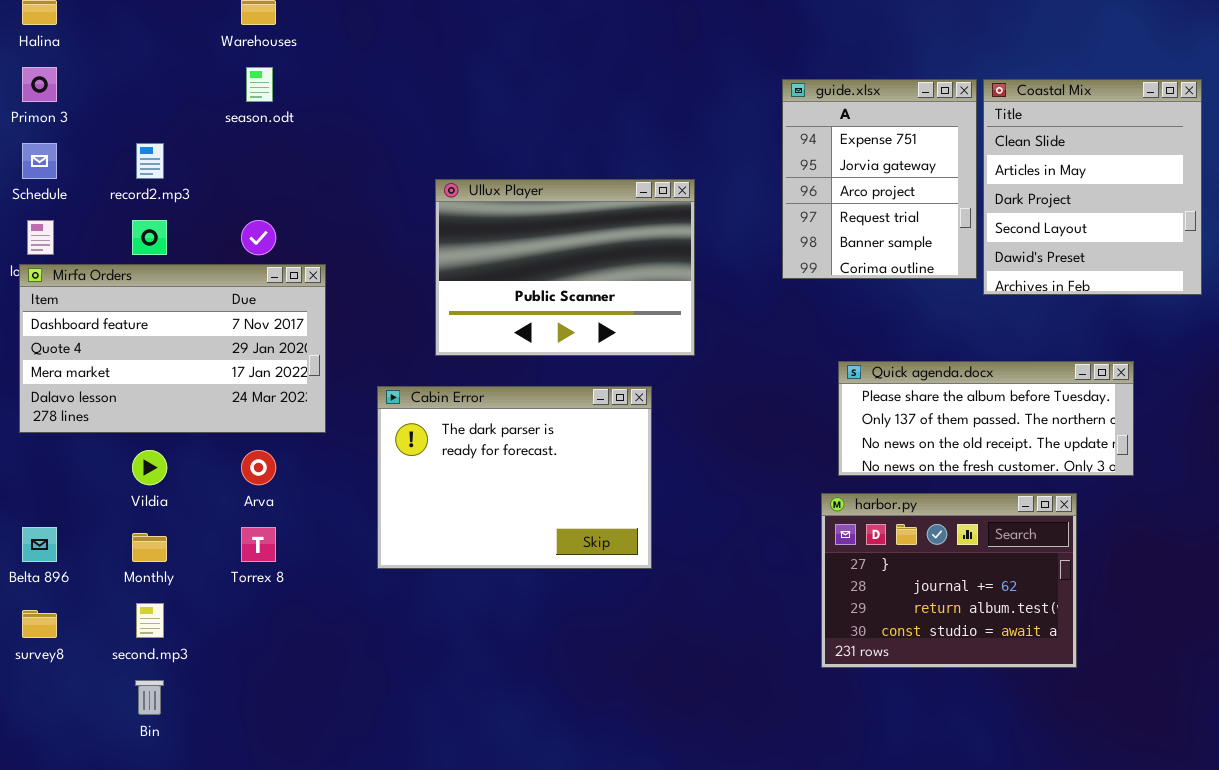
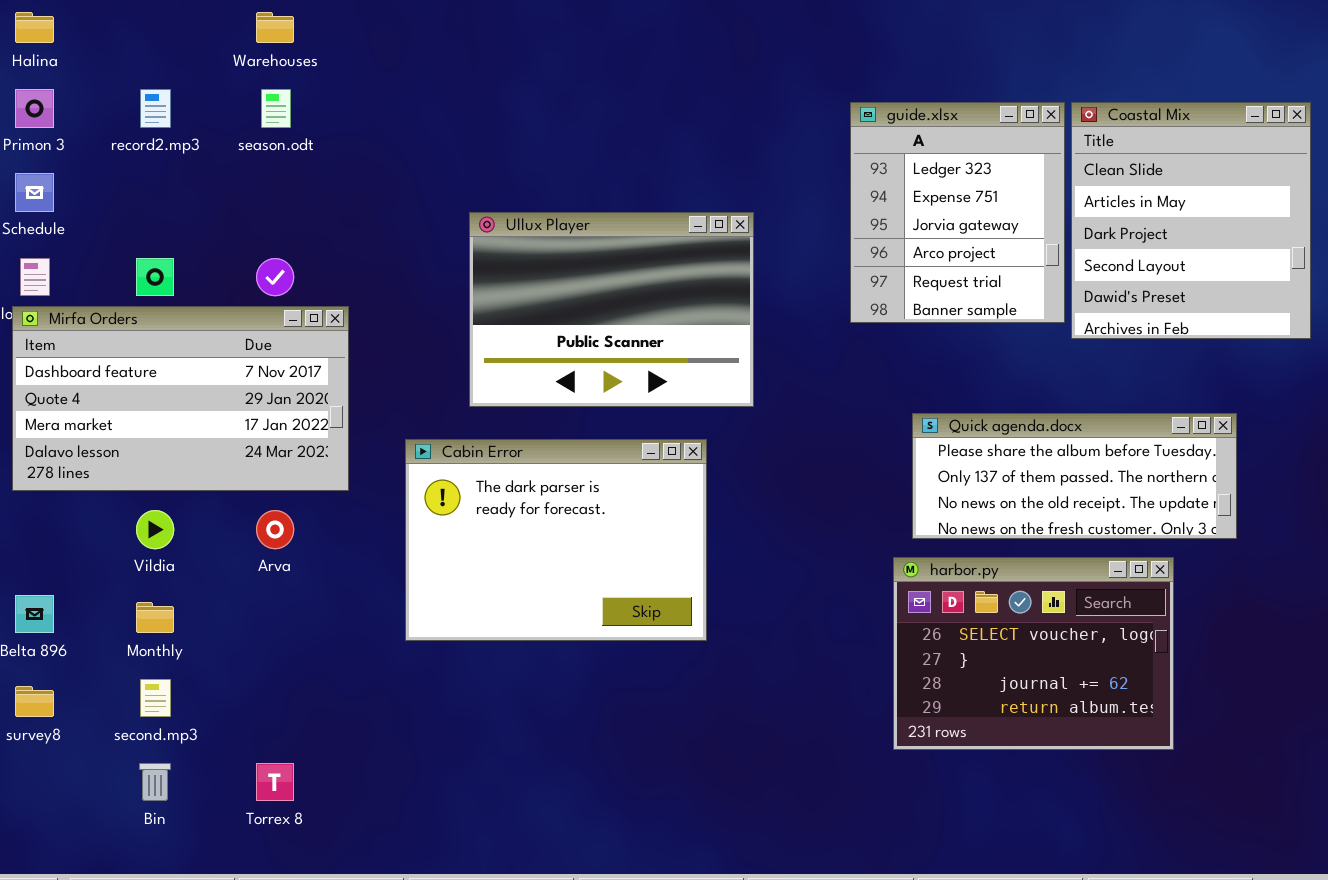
guide.xlsx: [782,79,977,279] -> [850,102,1065,323], scrolled up 1 row
record2.mp3: [136,143,164,179] -> [140,89,171,128], moved
harbor.py: [821,493,1077,668] -> [893,557,1174,750], scrolled up 1 row
Torrex 8: [241,527,276,562] -> [256,763,294,801], moved

